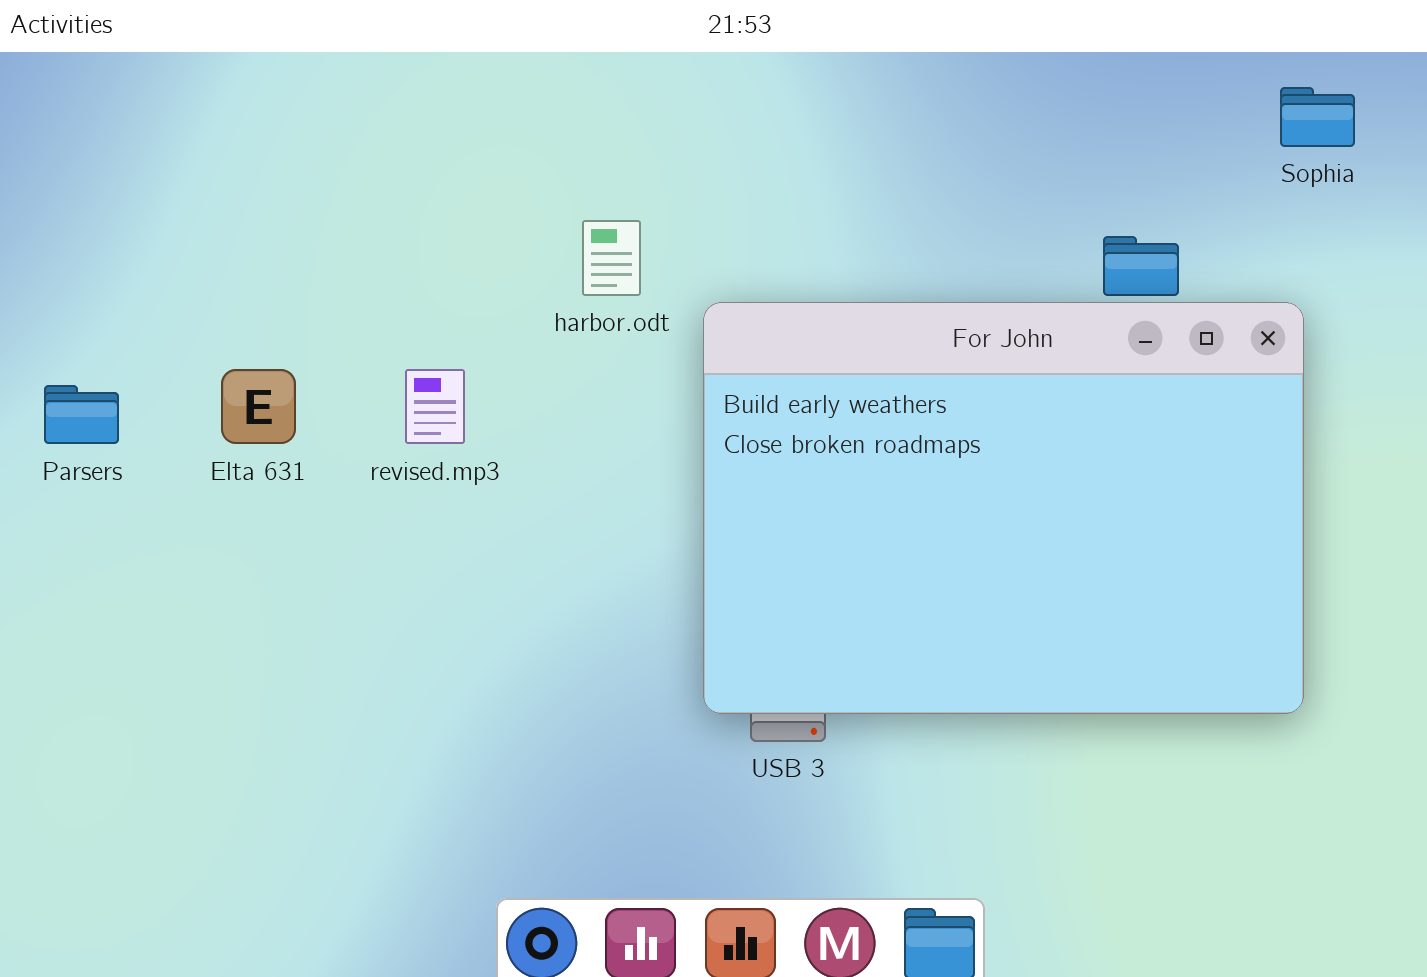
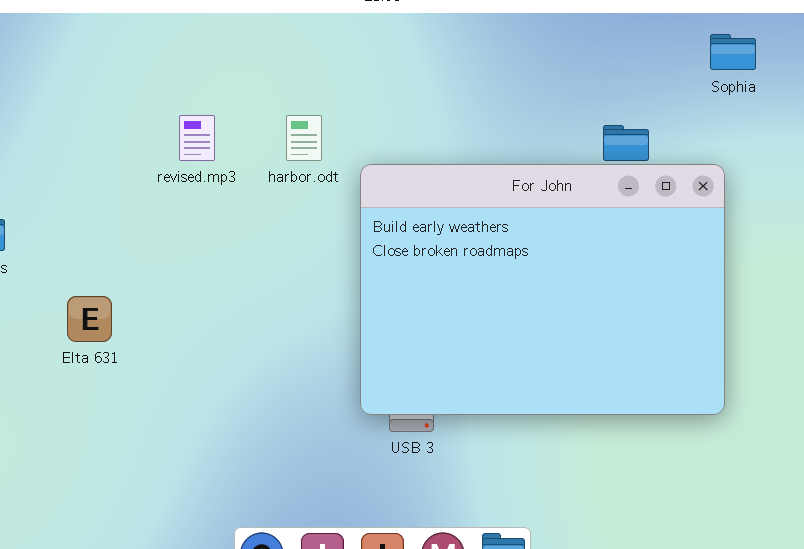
Elta 631: [221,369,296,444] -> [67,296,112,342], moved
revised.mp3: [405,369,465,444] -> [179,115,215,161], moved

